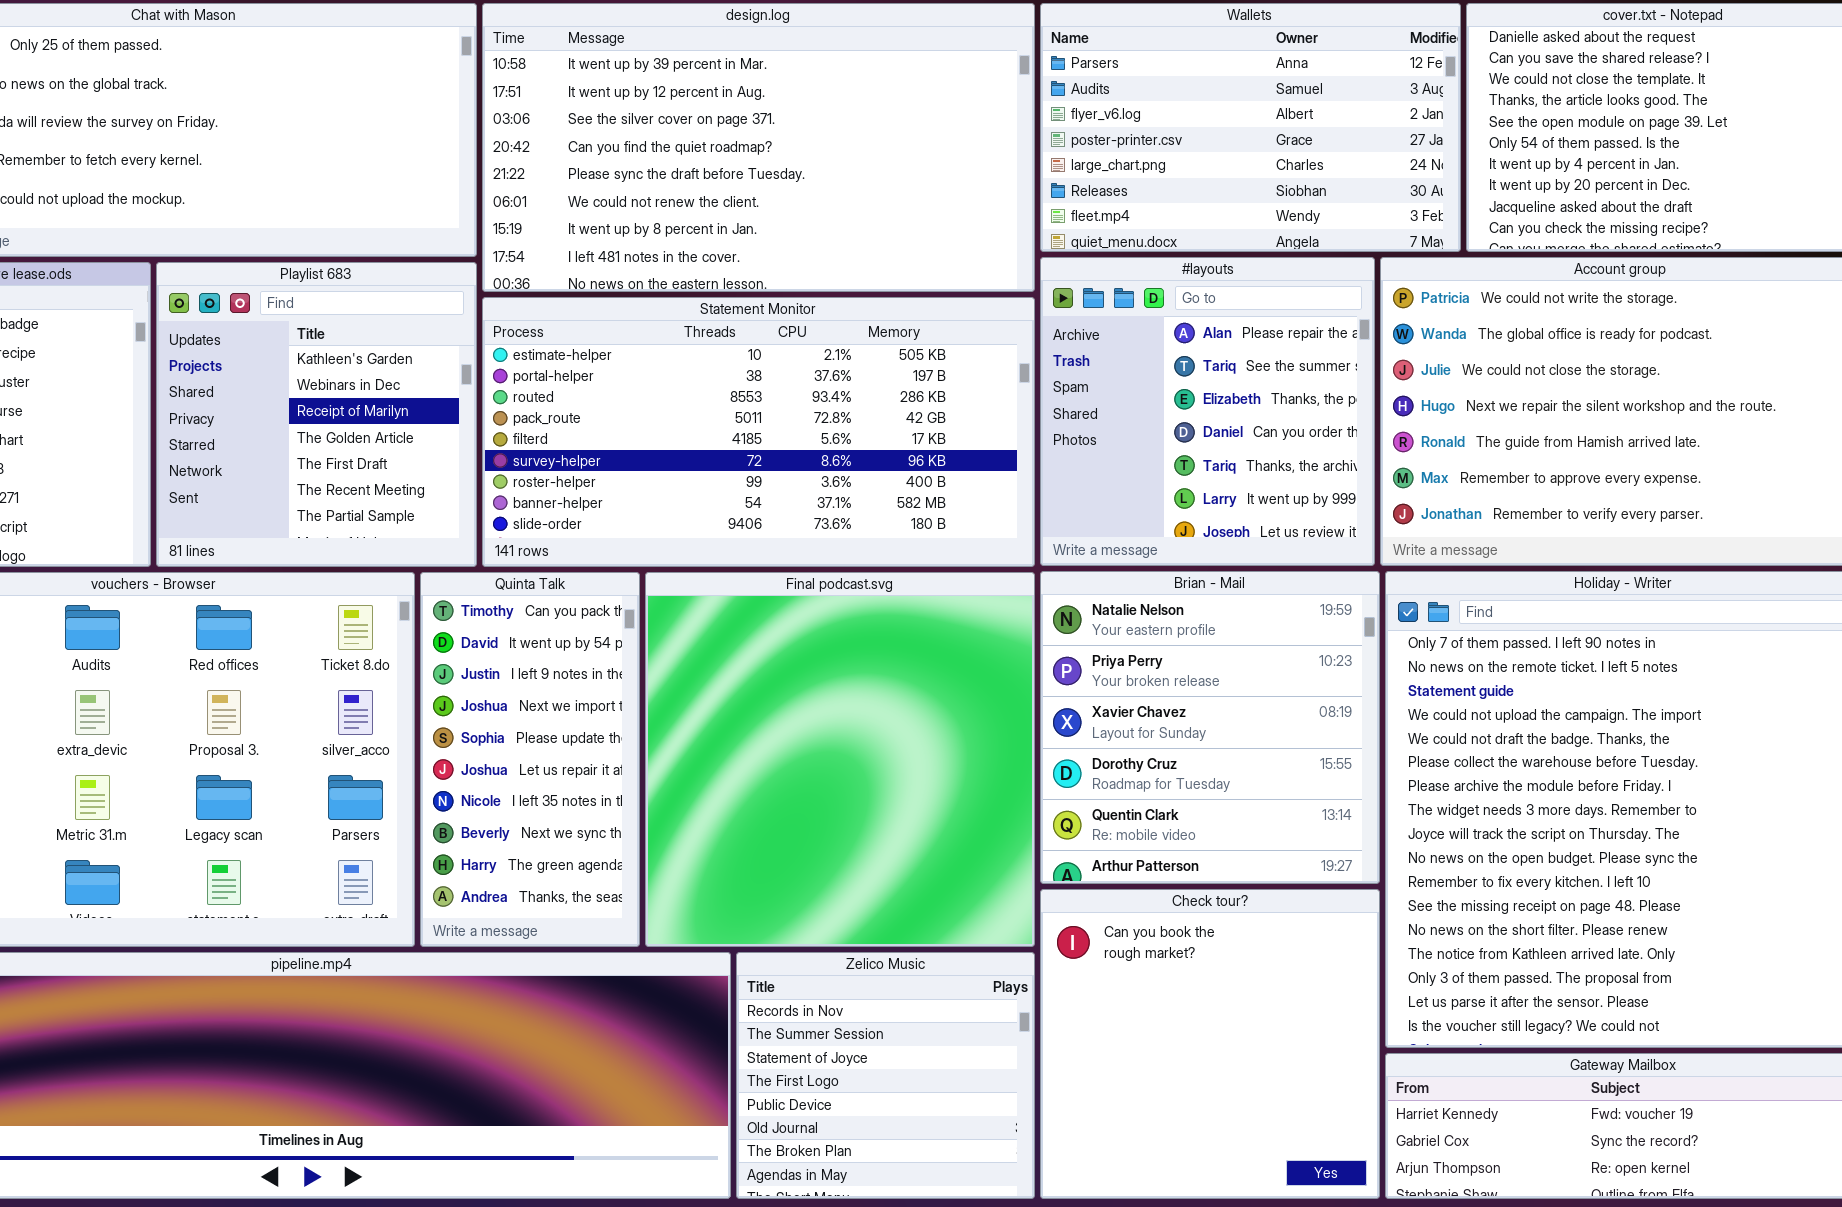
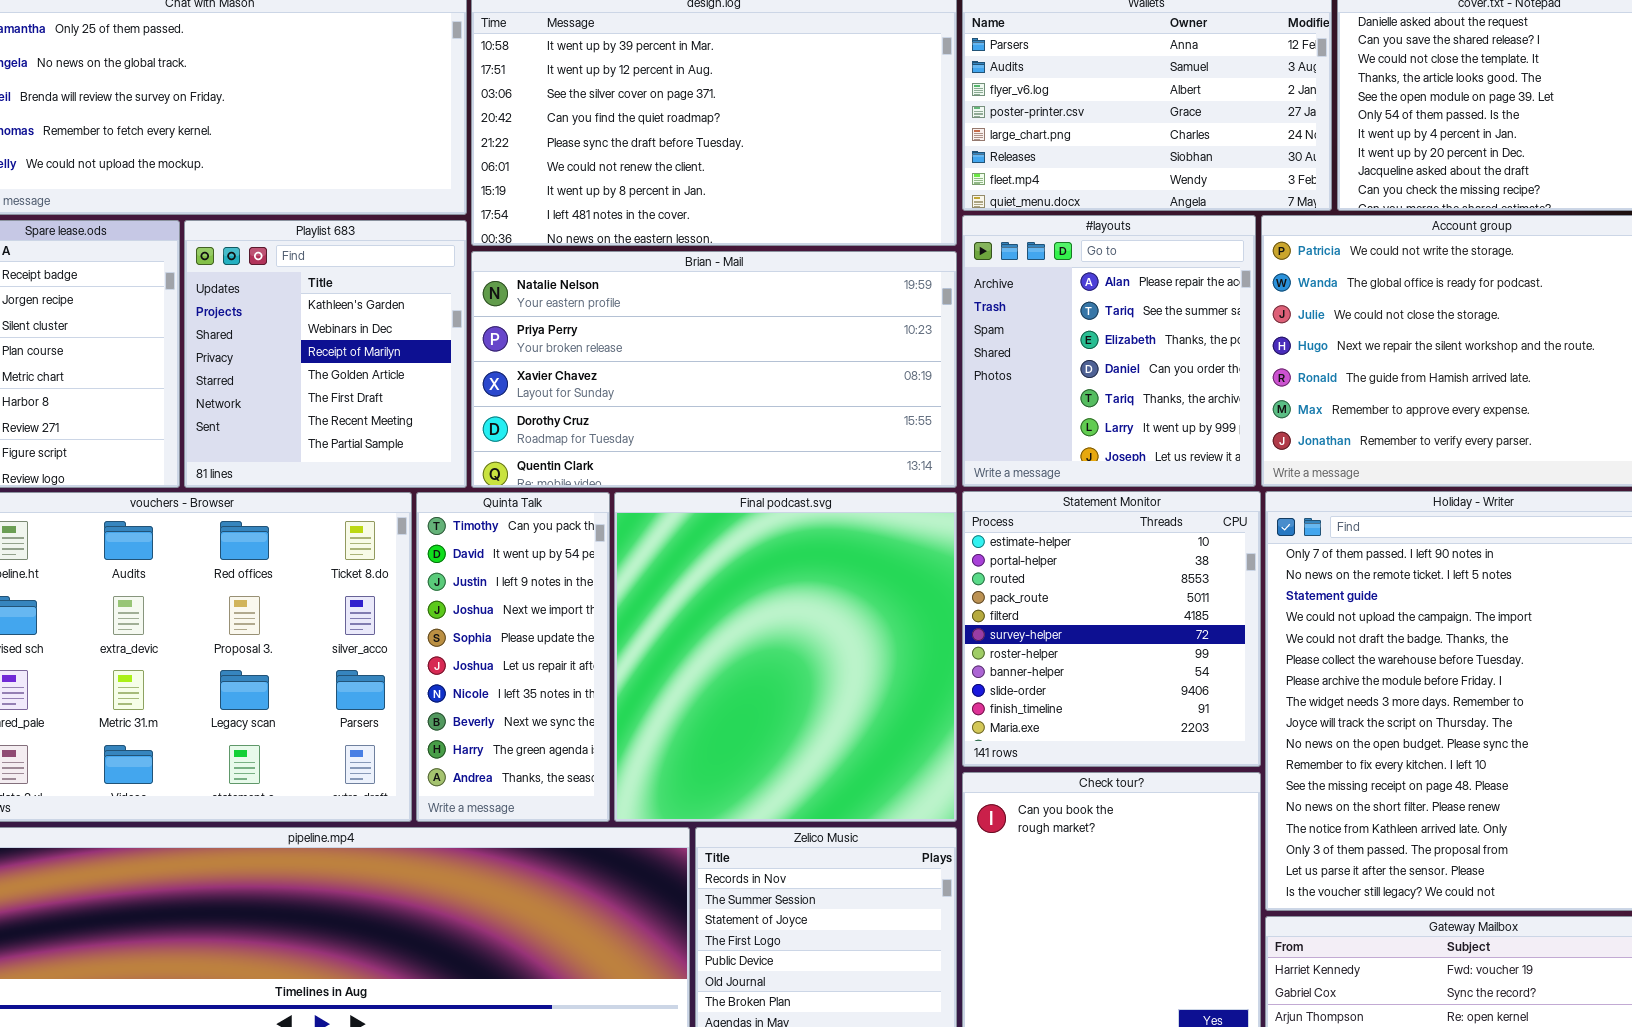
Statement Monitor: [482,297,1035,567] -> [962,491,1261,767], moved, resized
Brian - Mail: [1040,571,1380,884] -> [471,251,957,488], moved, resized

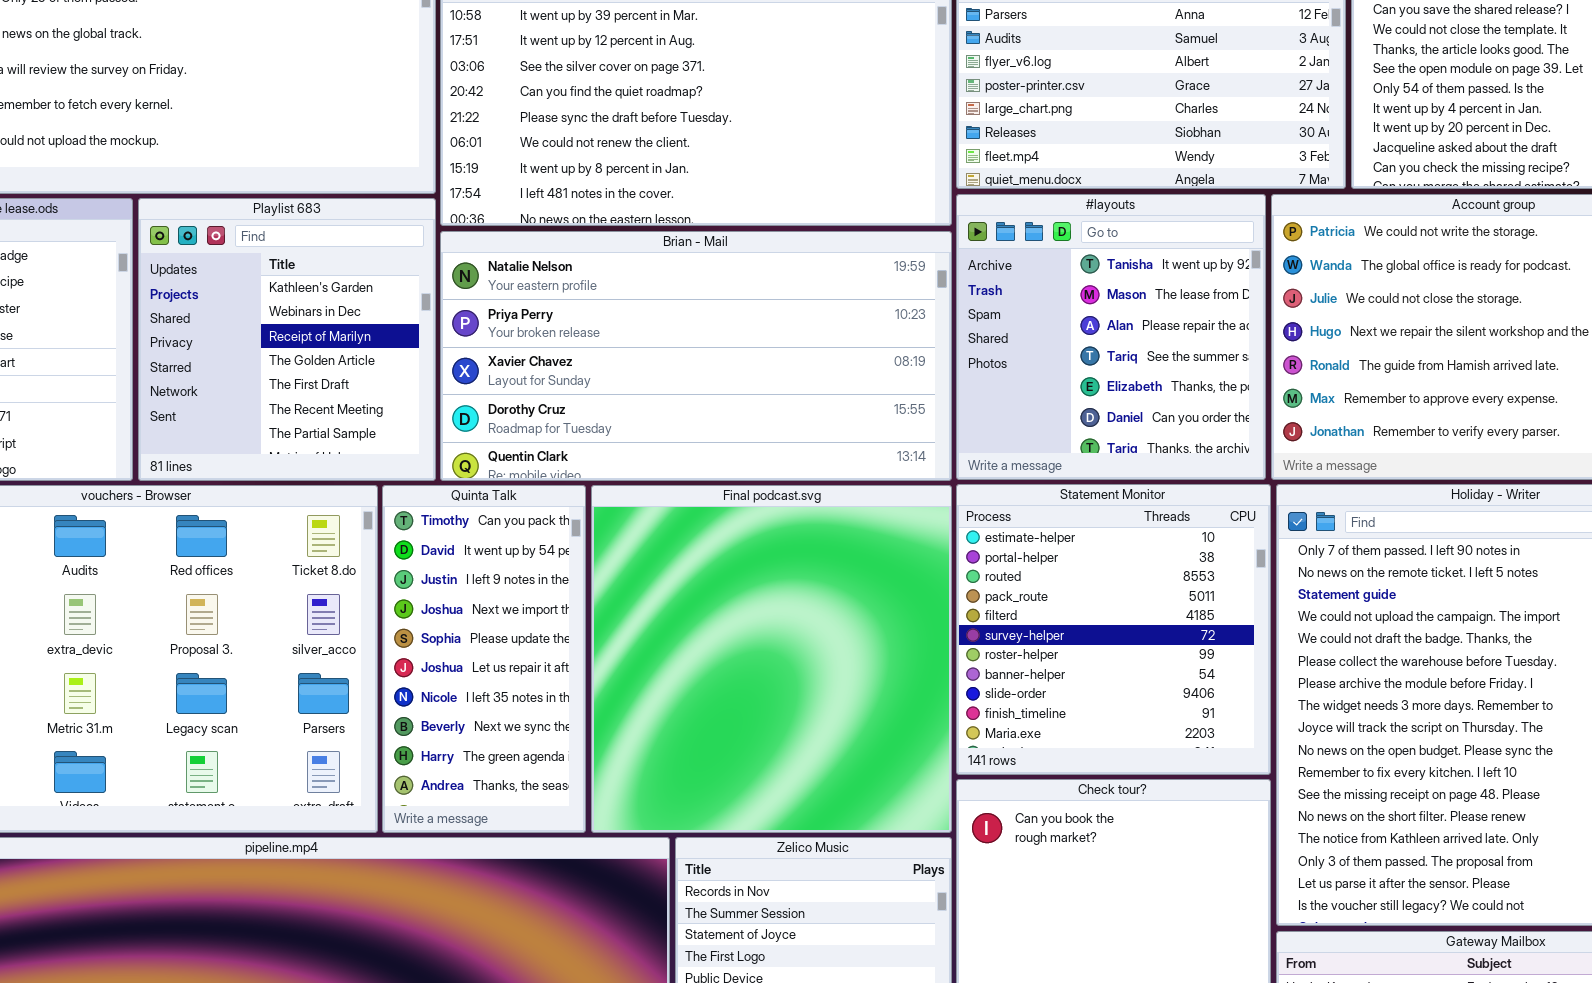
#layouts: [962,215,1256,487] -> [956,194,1266,480], scrolled up 2 rows

